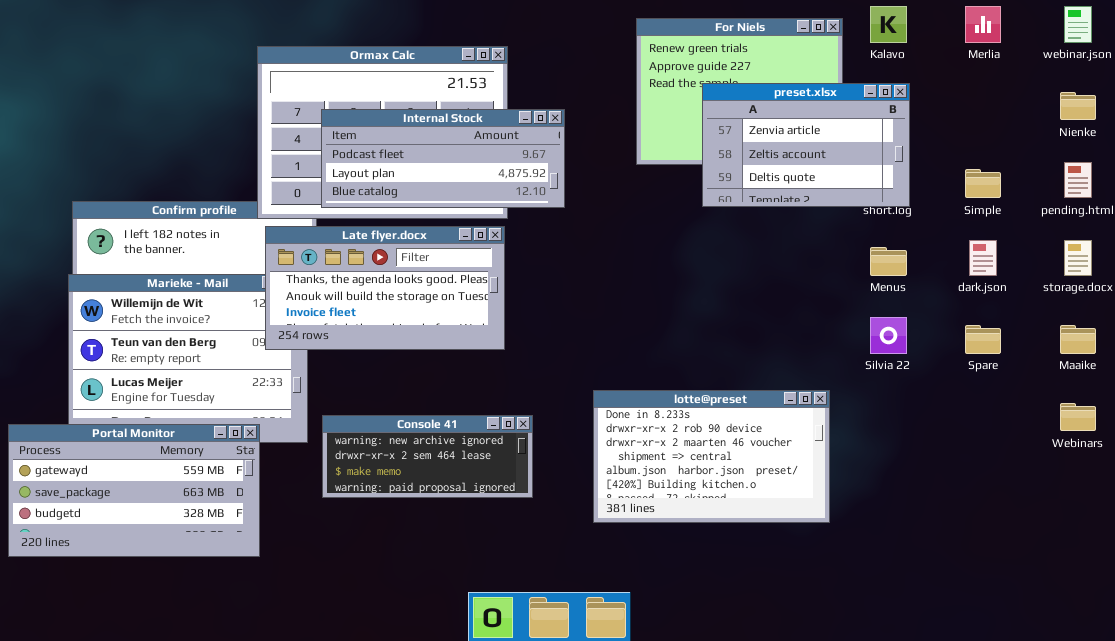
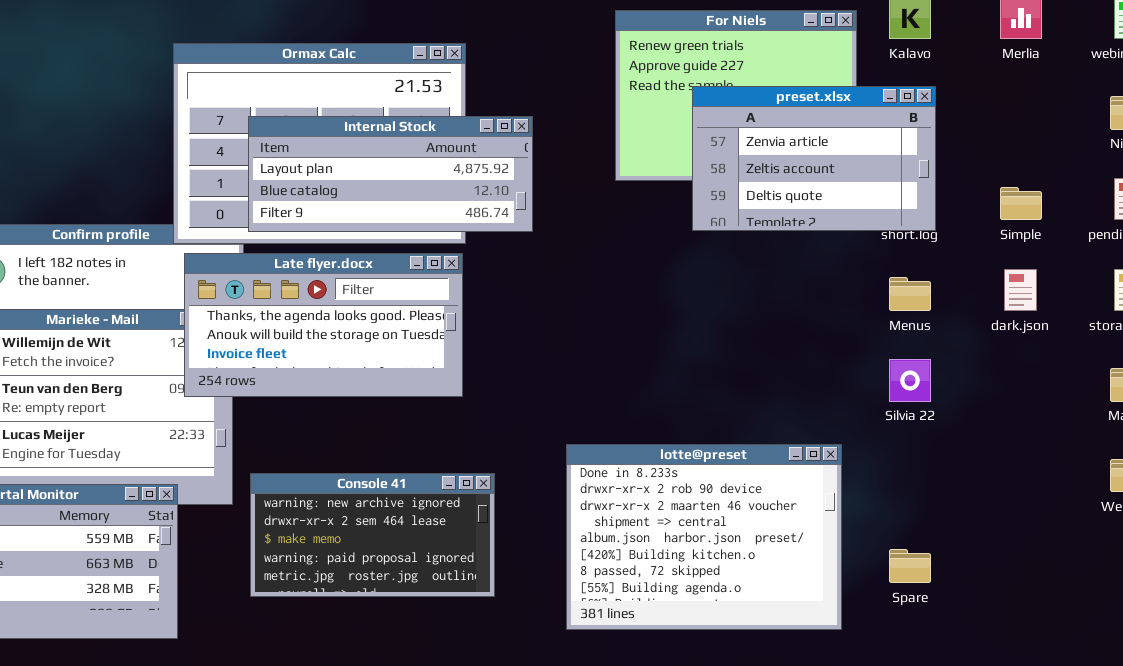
Internal Stock: [321,109,565,208] -> [248,116,533,232], scrolled down 1 row
Spare: [965,325,1001,354] -> [889,549,931,583], moved
lotte@preset: [593,390,830,523] -> [566,444,842,630], resized
Console 41: [322,415,533,498] -> [250,473,495,597], resized

